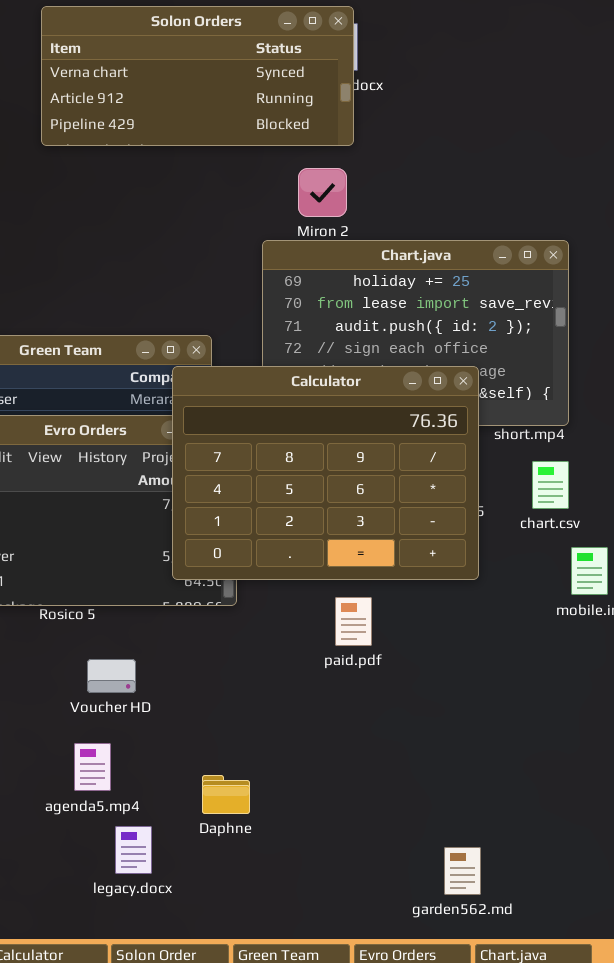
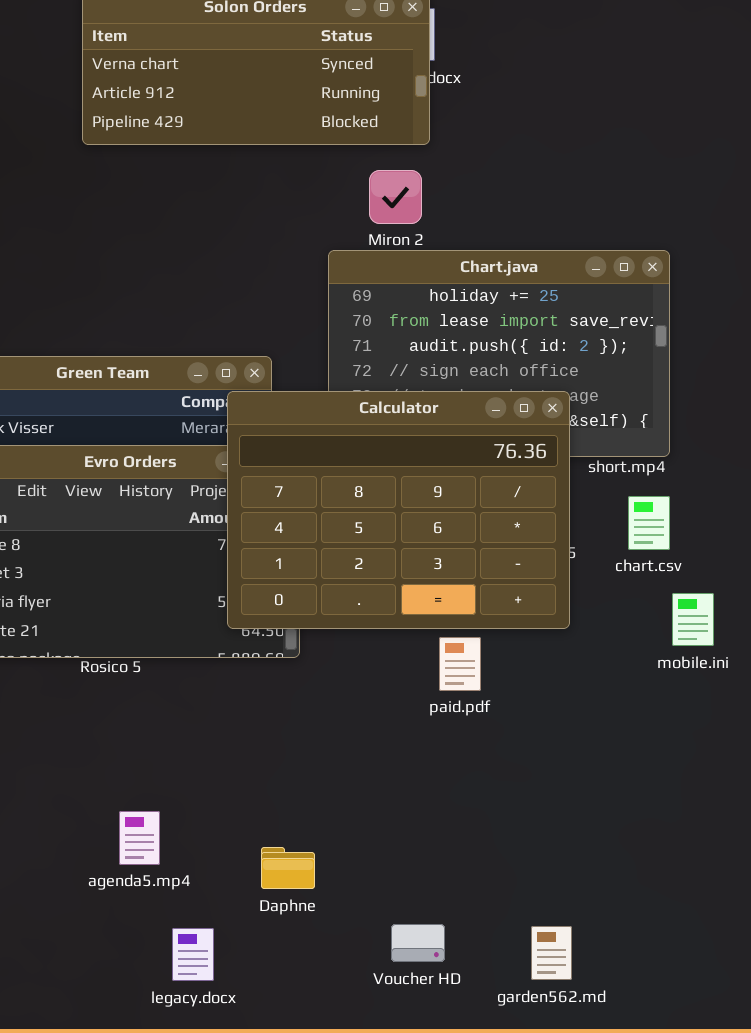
paid.pdf: [335,597,372,646] -> [439,637,481,691], moved
Voucher HD: [87,659,136,693] -> [391,924,445,962], moved
legacy.docx: [115,826,152,874] -> [172,928,214,981], moved

